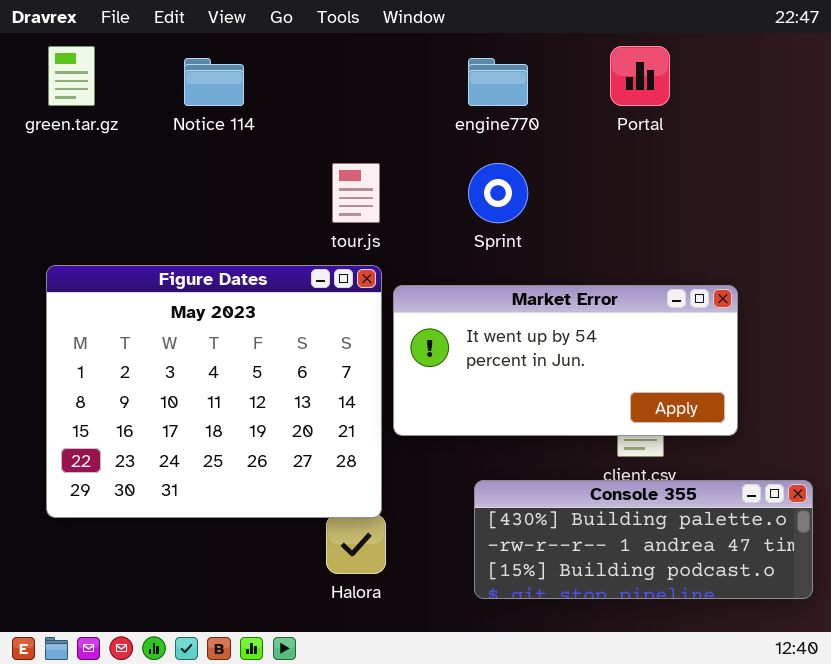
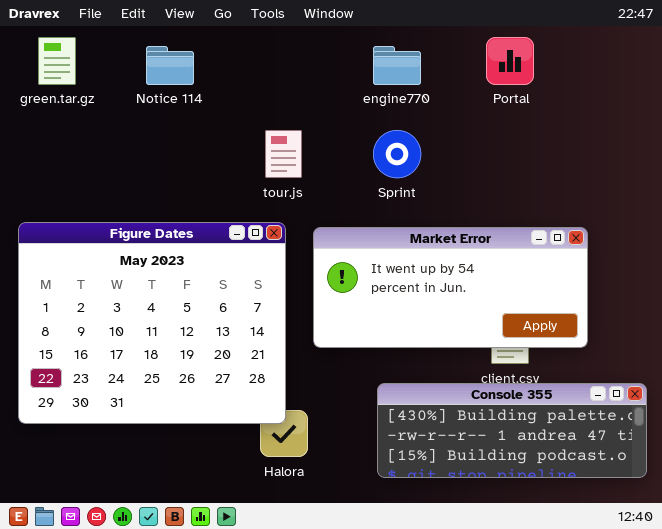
Figure Dates: [46,265,382,518] -> [18,222,286,424], moved

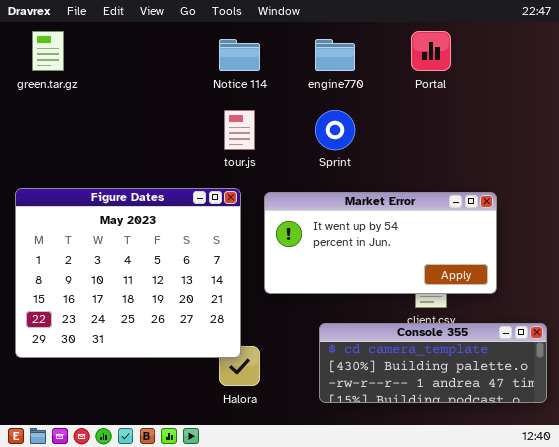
Notice 114: [146,46,194,85] -> [219,39,260,71], moved
Console 355: [377,383,647,478] -> [319,323,547,403], scrolled up 1 row

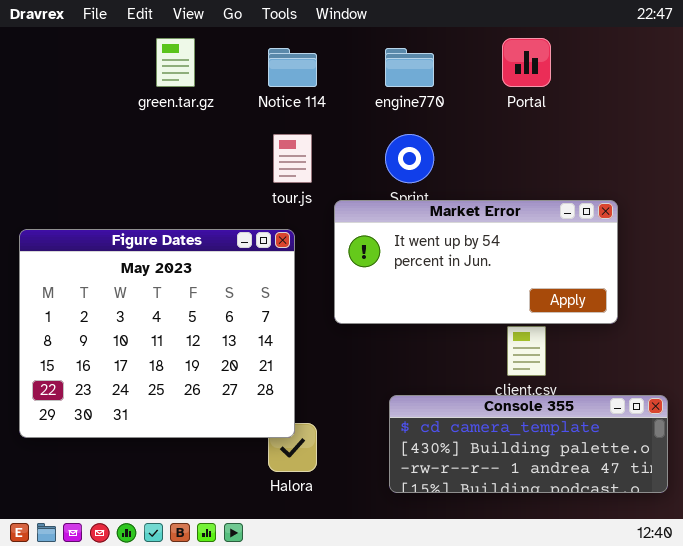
green.tar.gz: [32,31,64,71] -> [156,38,195,87], moved
Market Error: [264,192,497,294] -> [334,200,618,324], moved

